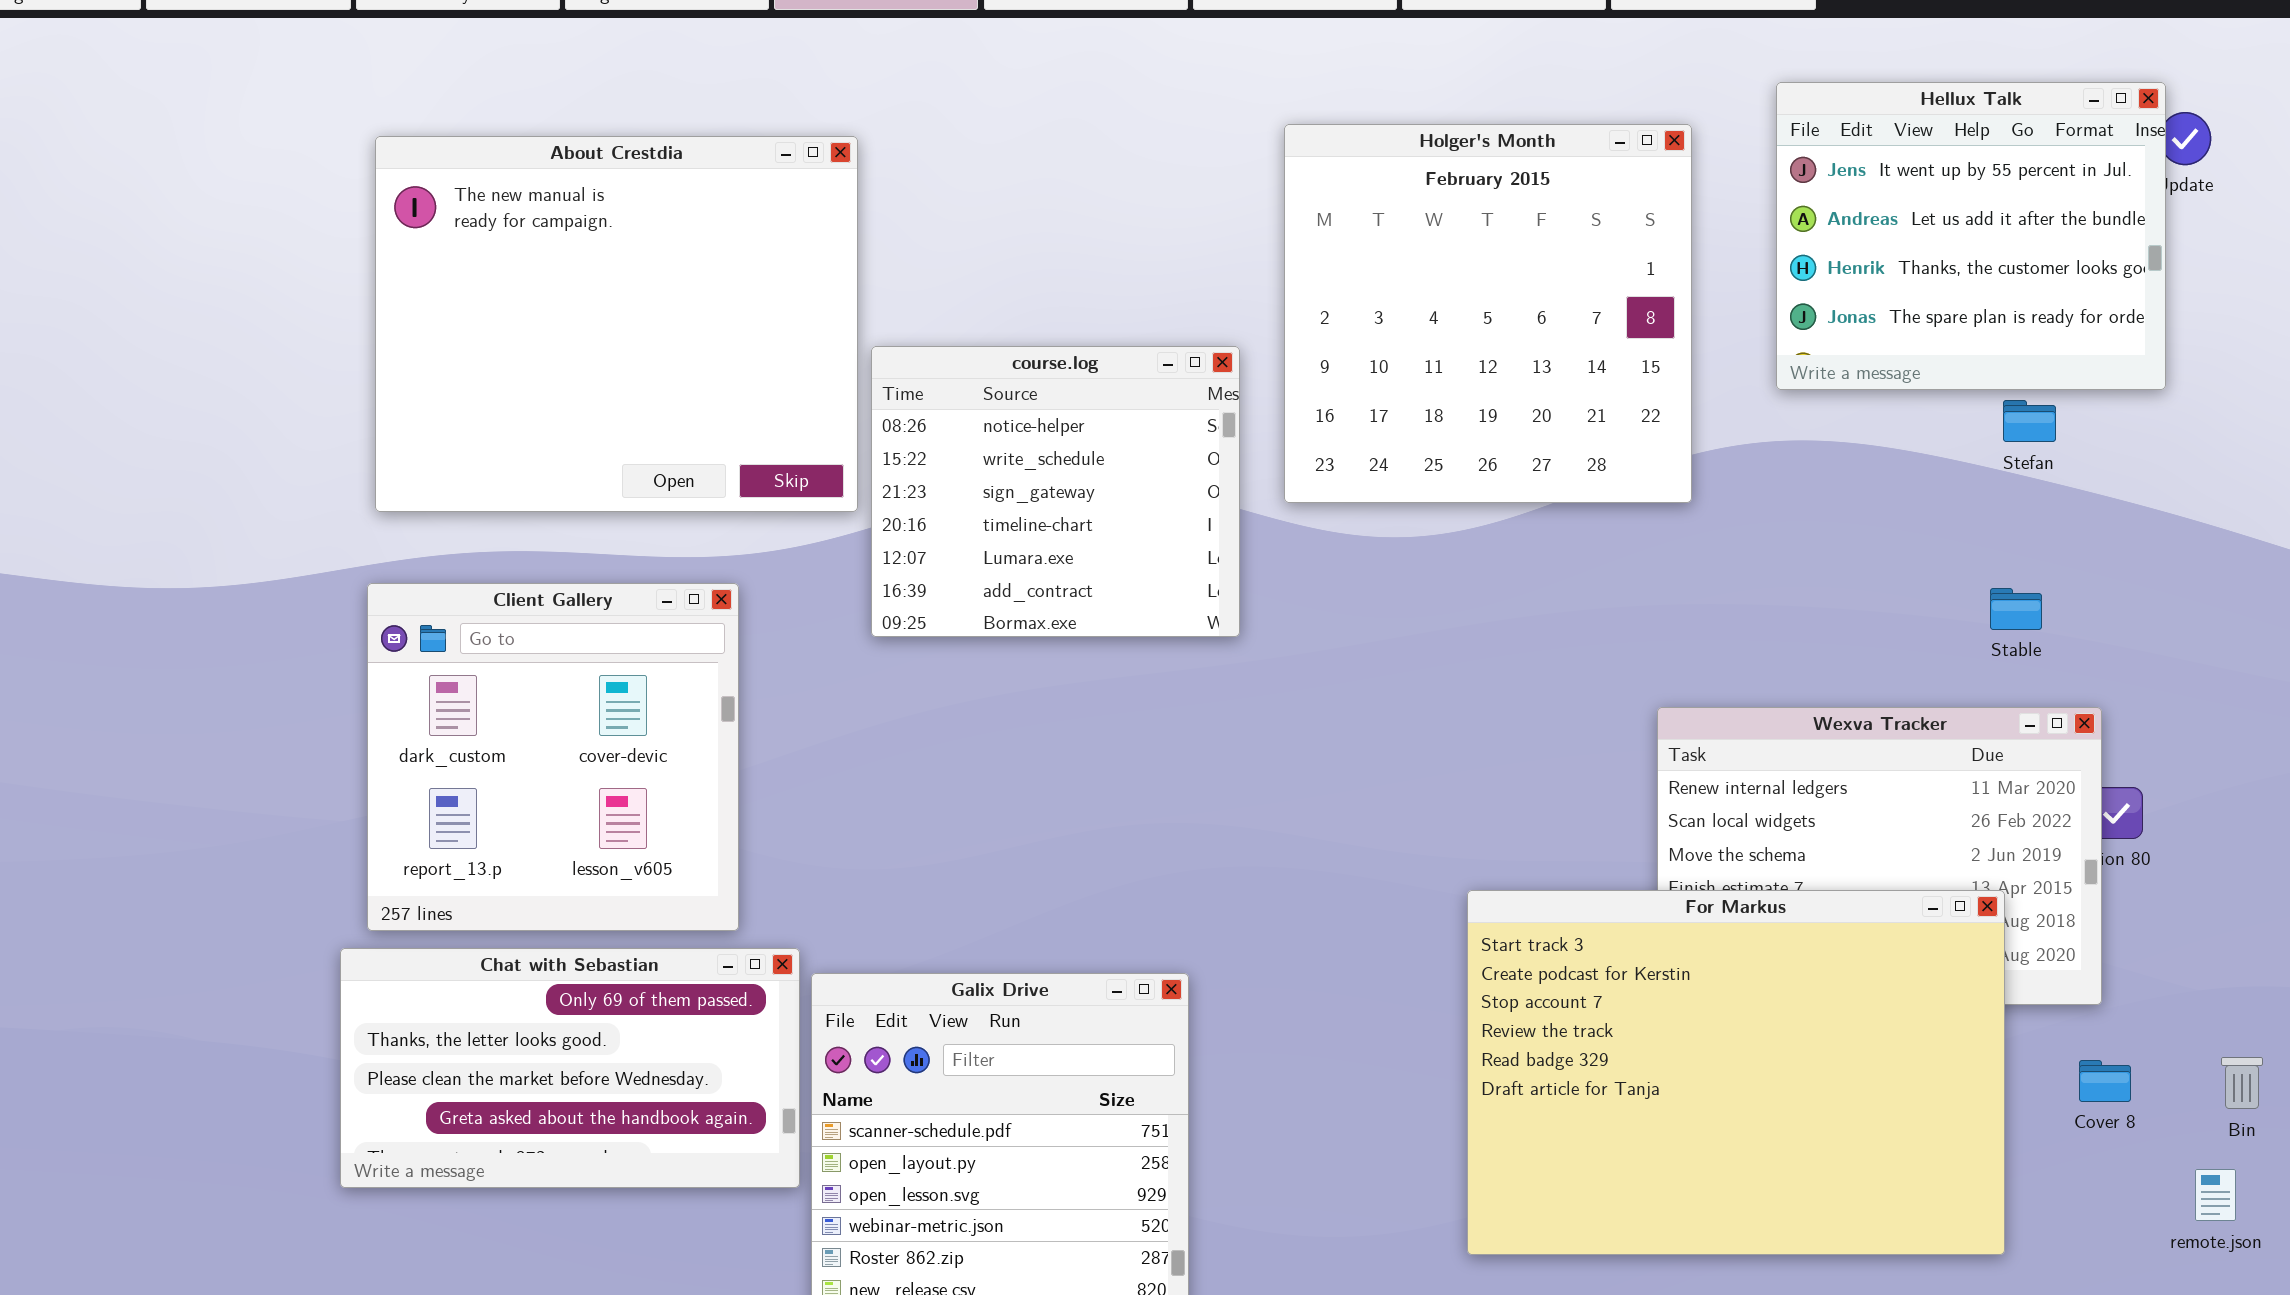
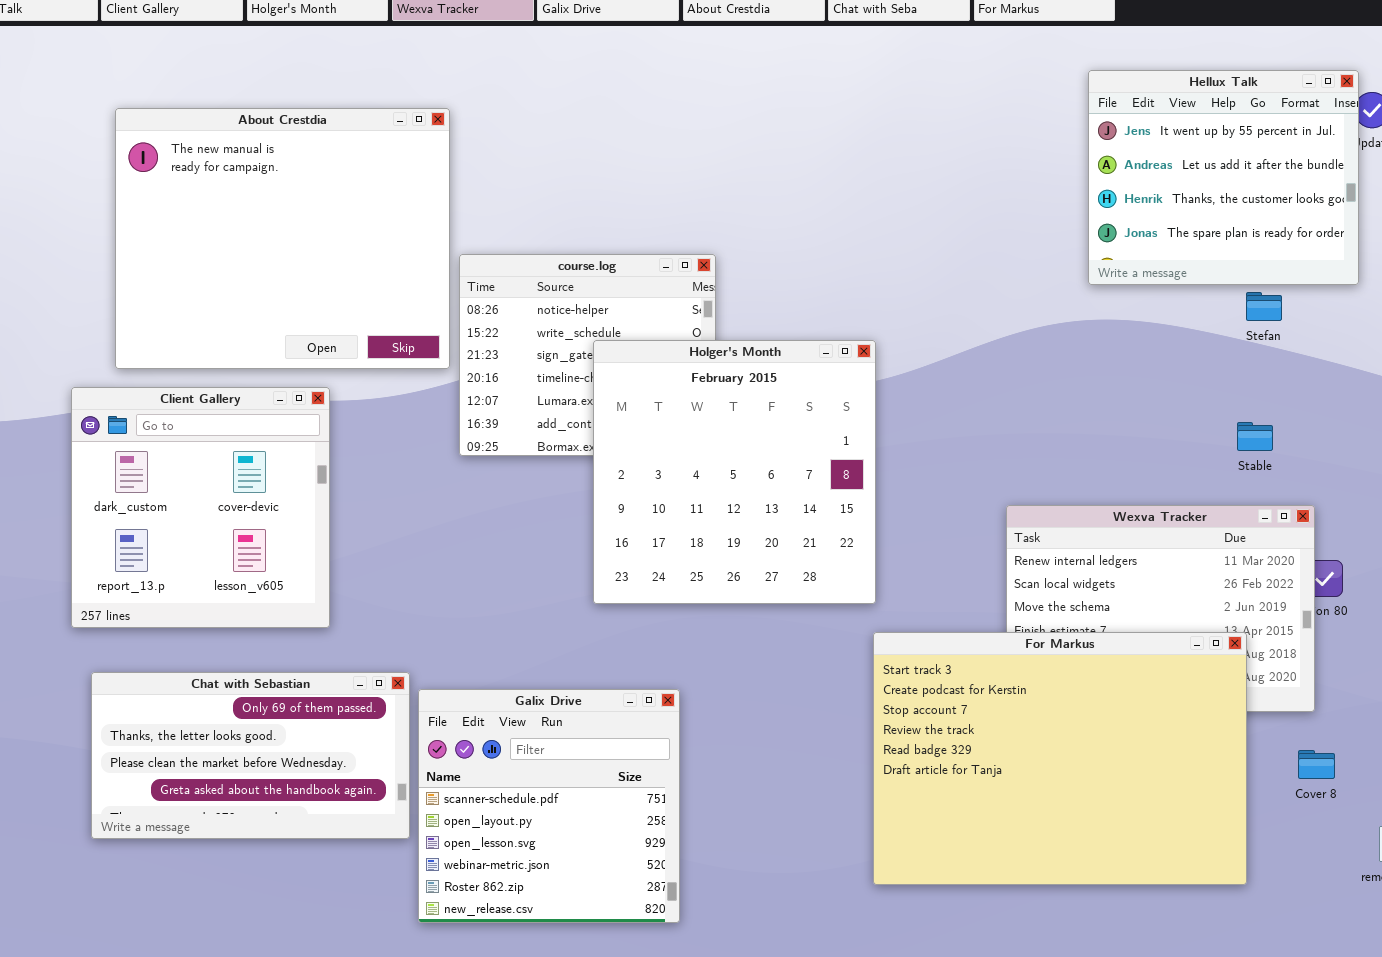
Holger's Month: [1284,124,1692,503] -> [593,340,876,604], moved
Client Gallery: [367,583,739,931] -> [71,387,330,628], moved

